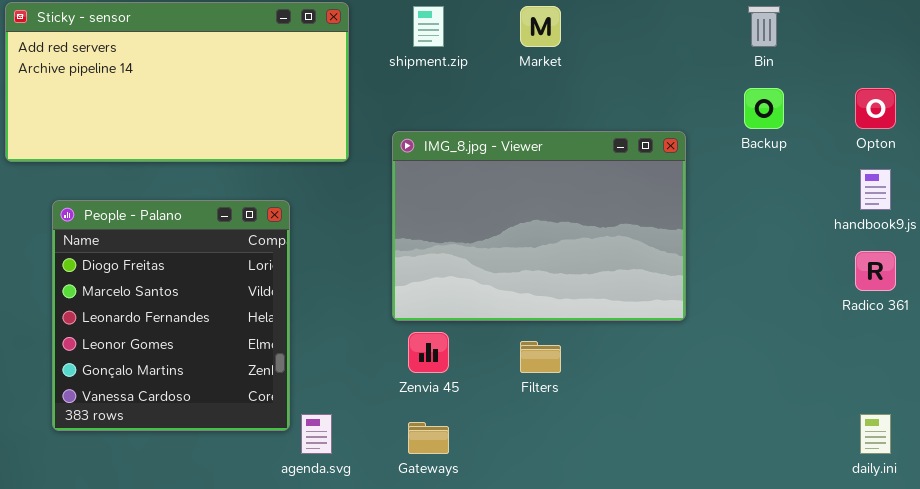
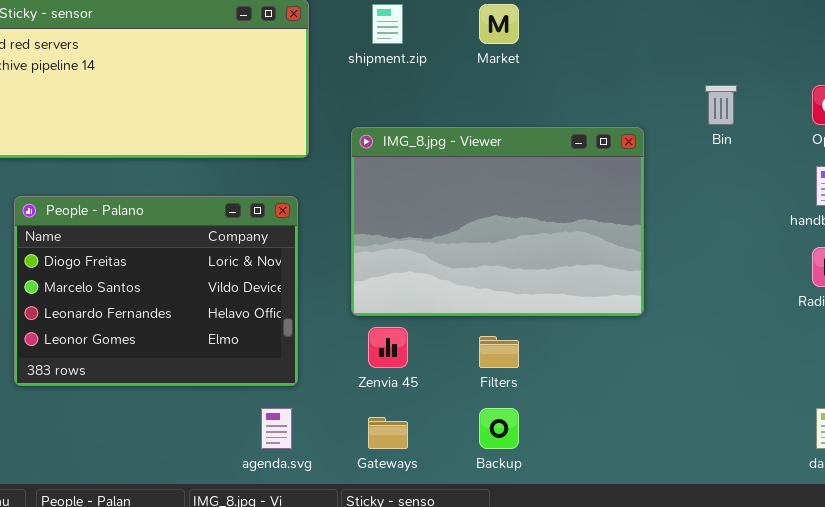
Bin: [748,6,780,47] -> [705,85,737,125], moved
Backup: [744,88,784,129] -> [479,408,519,449], moved
People - Palano: [52,200,290,431] -> [14,196,298,386], resized

